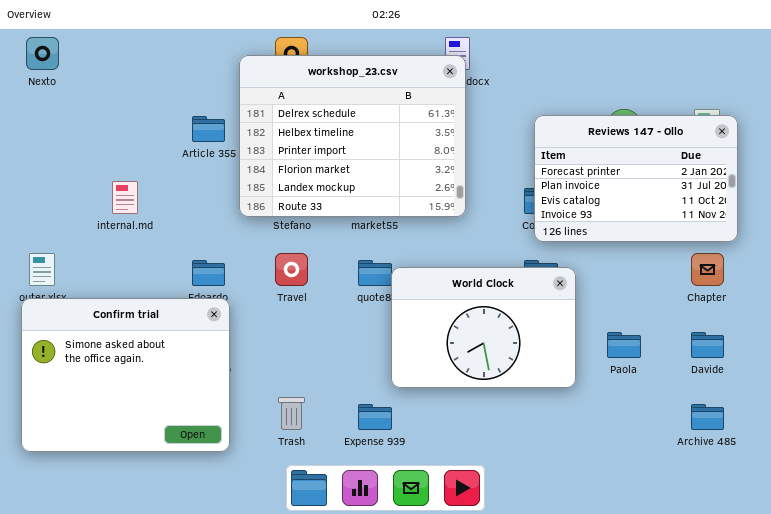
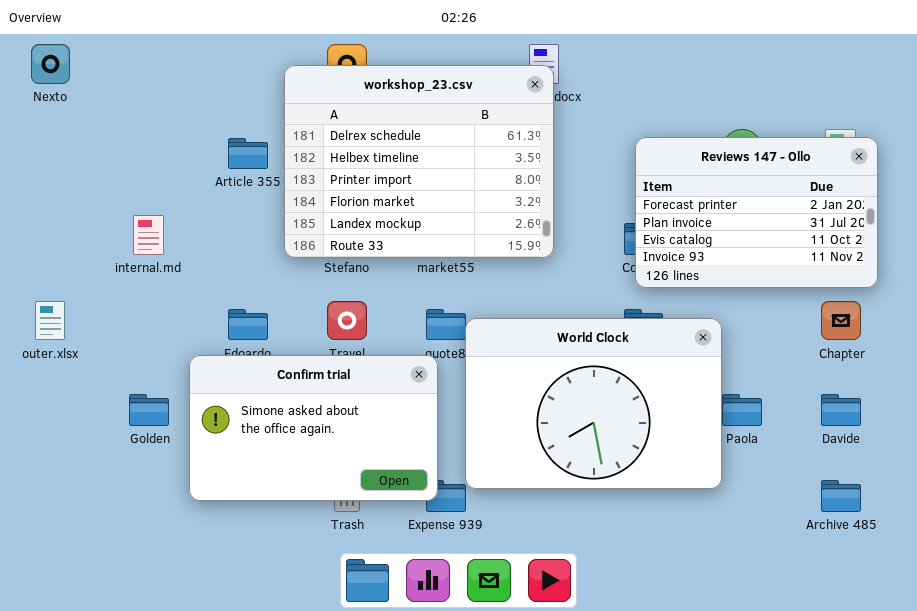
World Clock: [391,267,576,388] -> [465,318,722,489], resized
Confirm trial: [21,298,230,452] -> [189,355,438,501], moved, resized

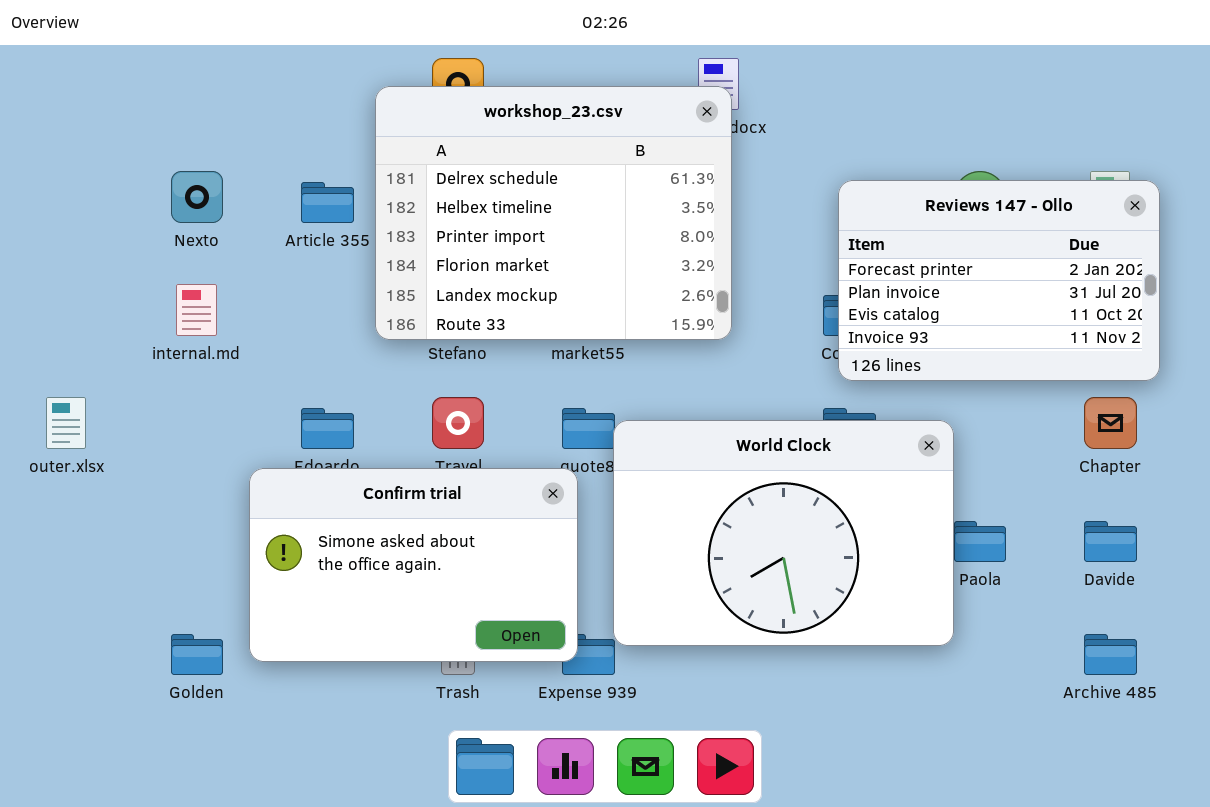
Nexto: [31,44,70,84] -> [171,171,223,223], moved
Golden: [129,394,169,426] -> [171,634,223,675], moved

